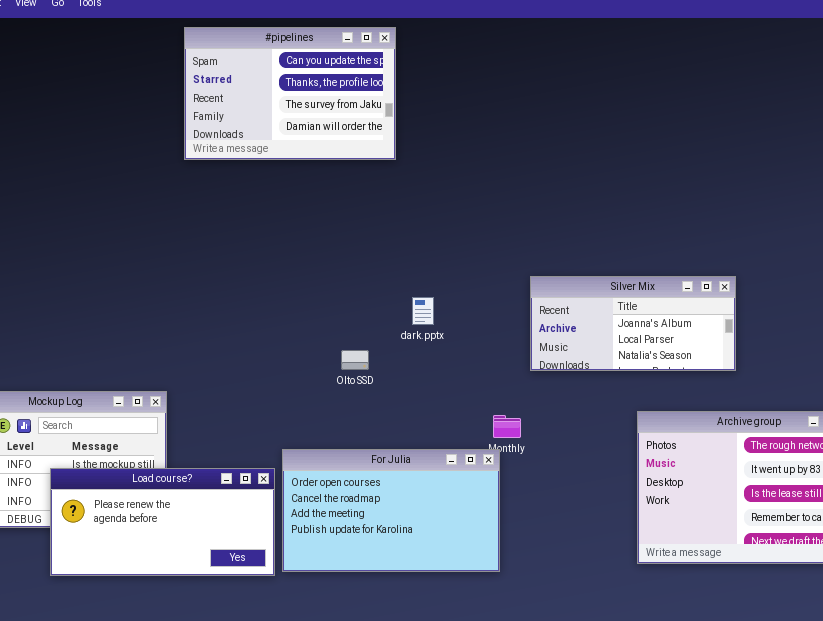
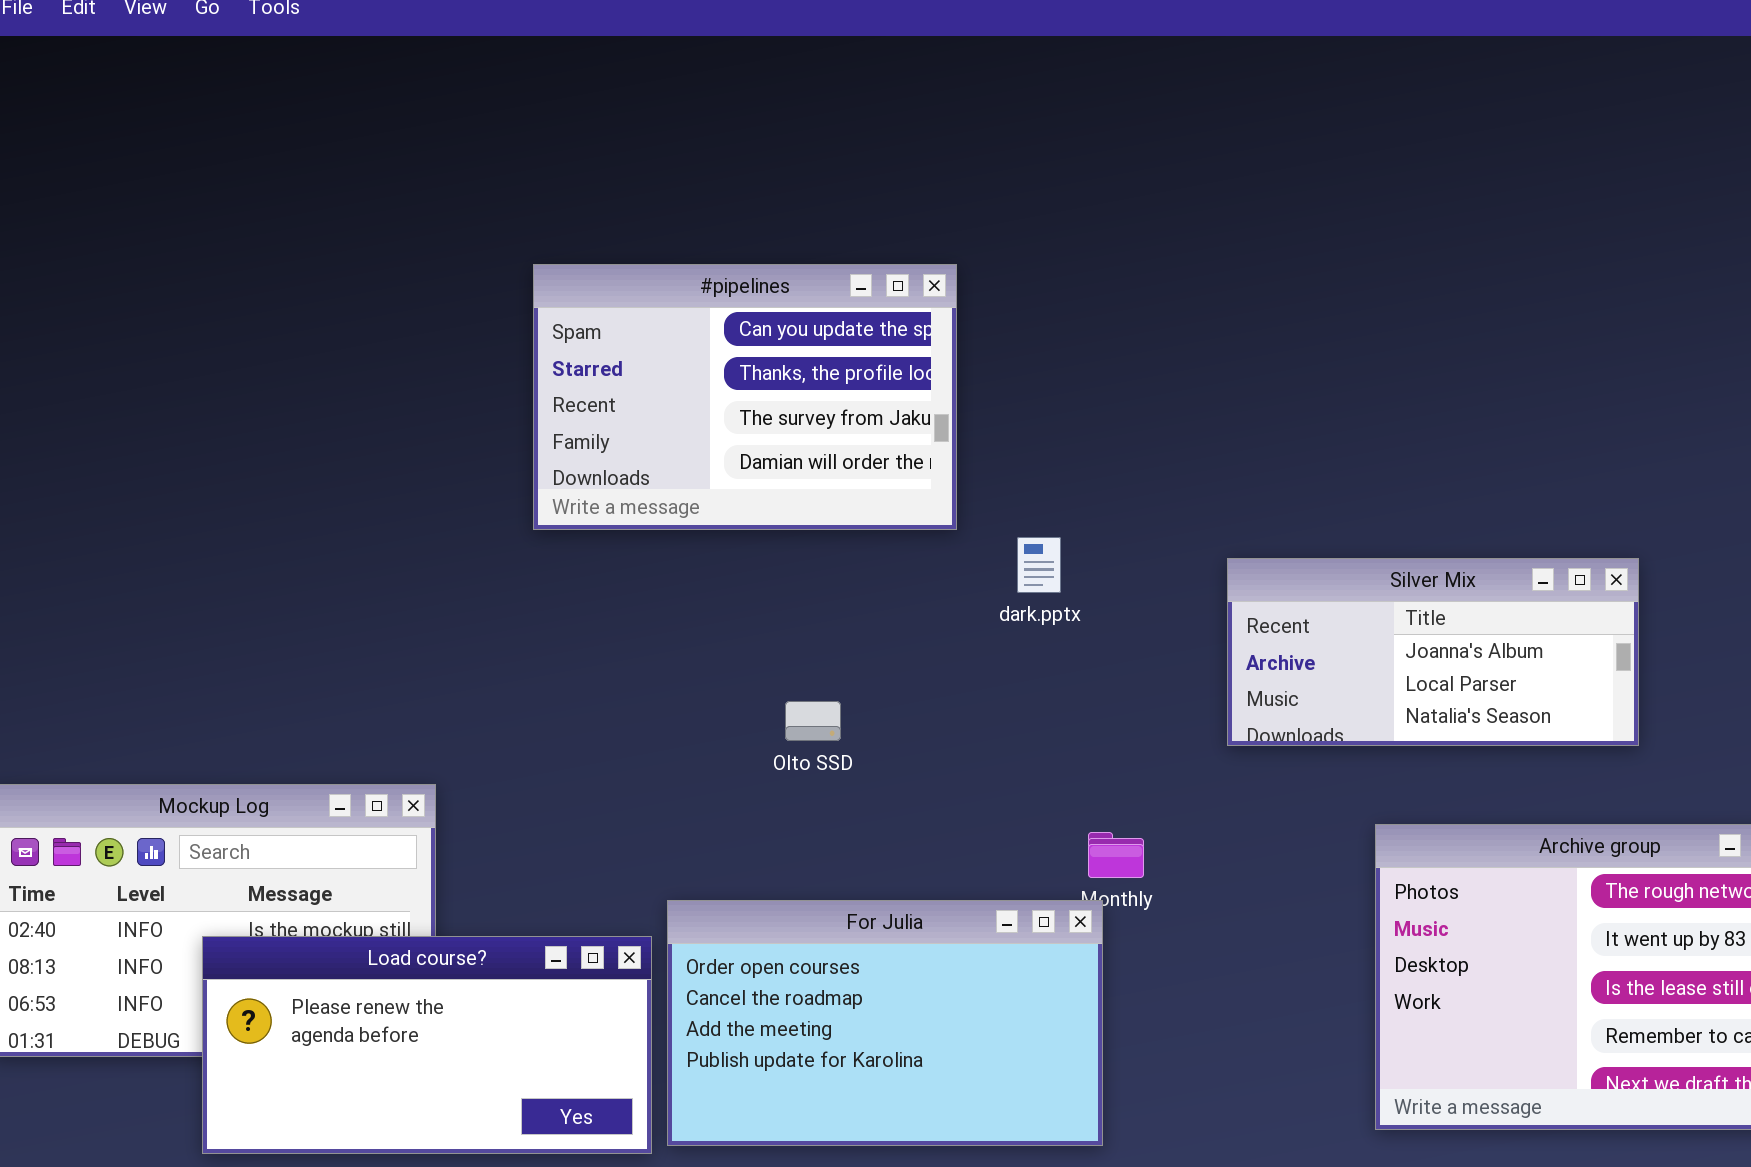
#pipelines: [184,27,396,160] -> [533,264,957,530], moved
Silver Mix: [530,276,736,371] -> [1227,558,1639,746], moved
dark.pptx: [412,297,434,325] -> [1017,537,1061,593], moved

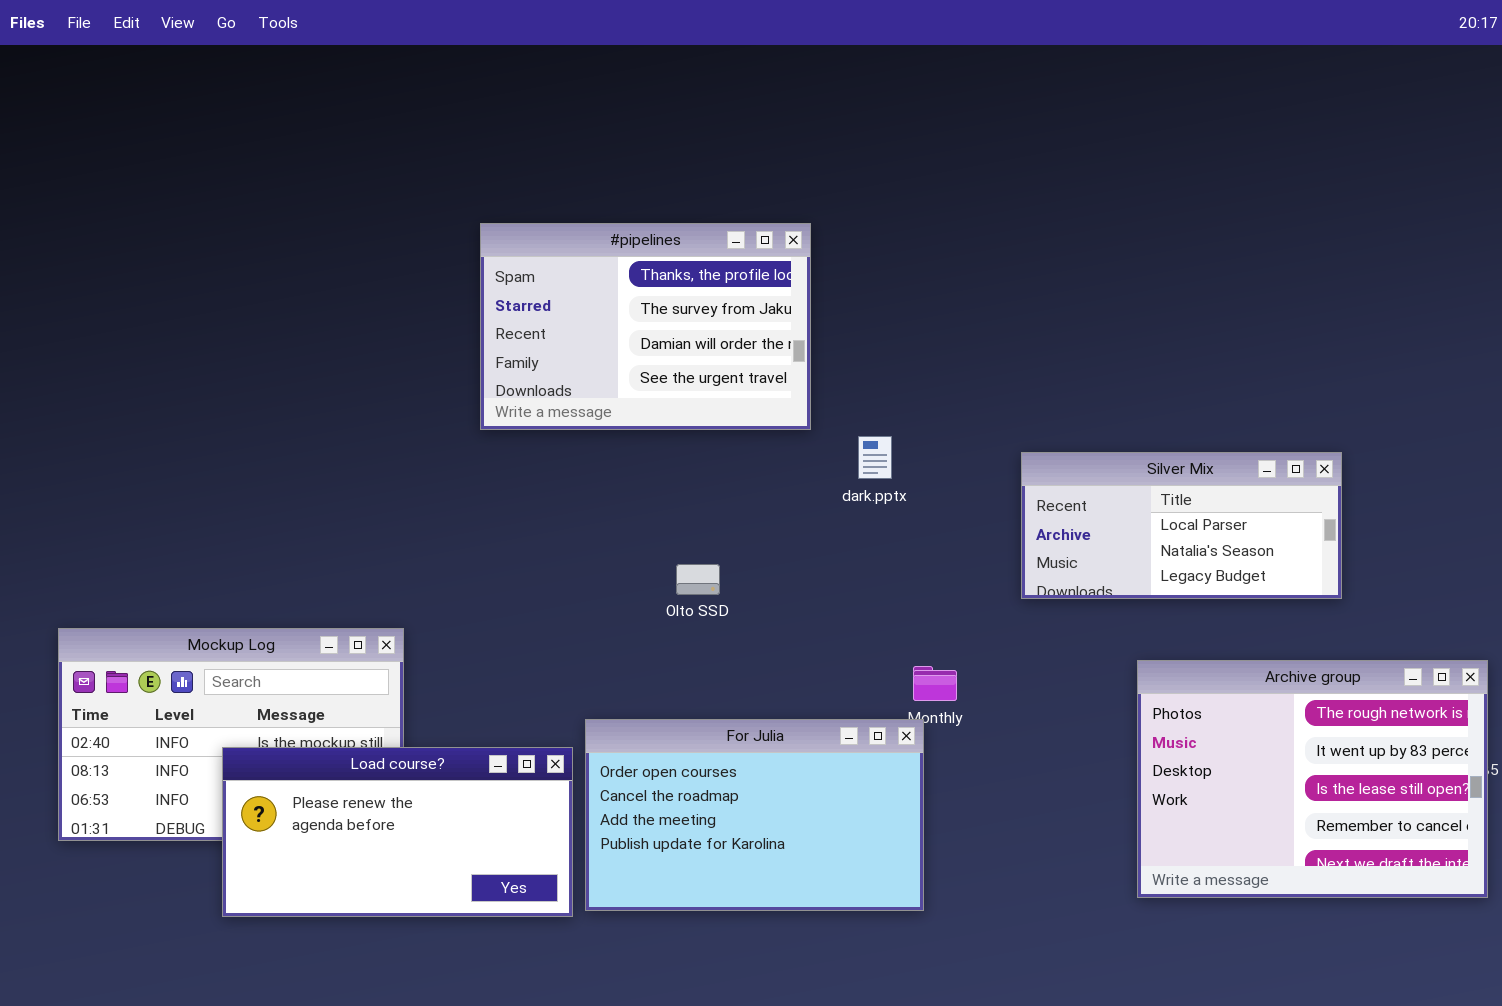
#pipelines: [533,264,957,530] -> [480,223,811,430], scrolled down 1 row
Silver Mix: [1227,558,1639,746] -> [1021,452,1342,599], scrolled down 1 row

